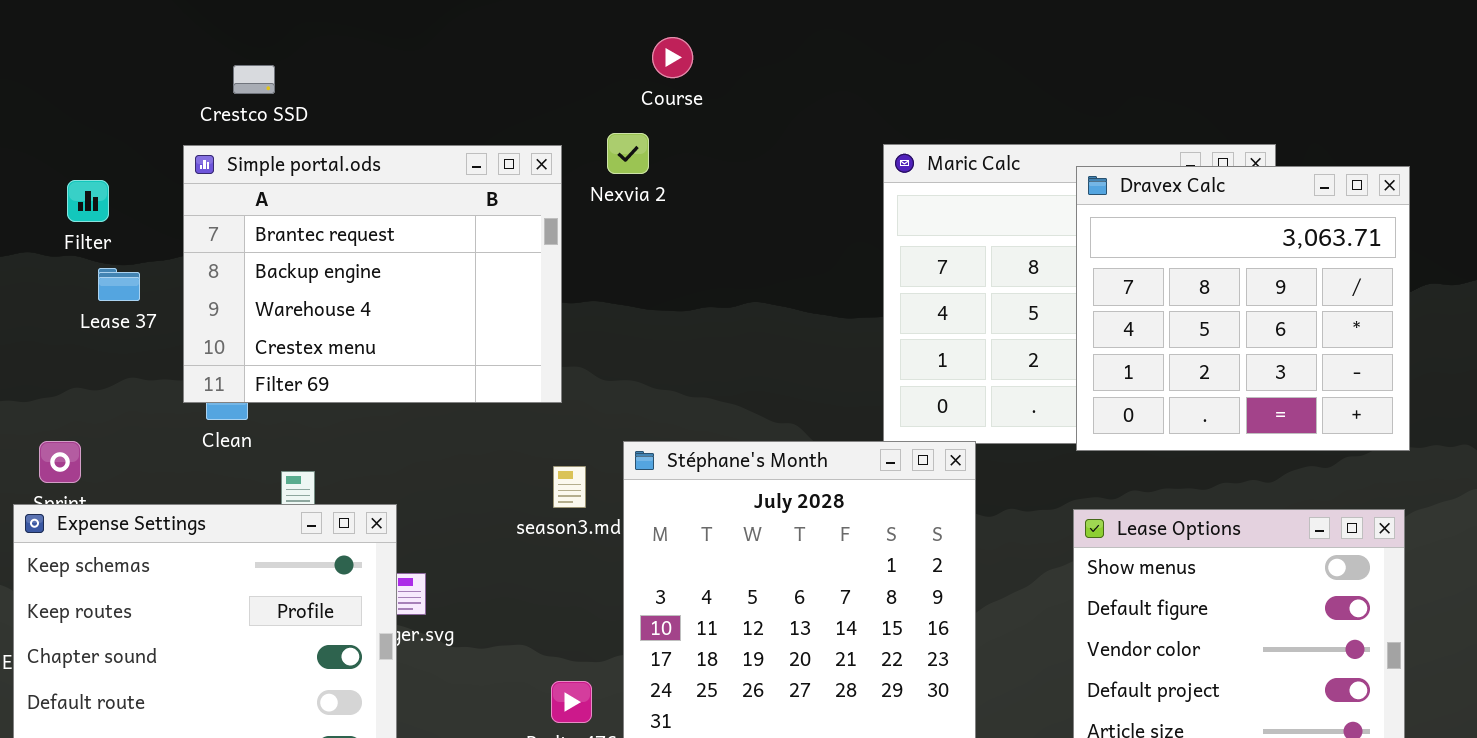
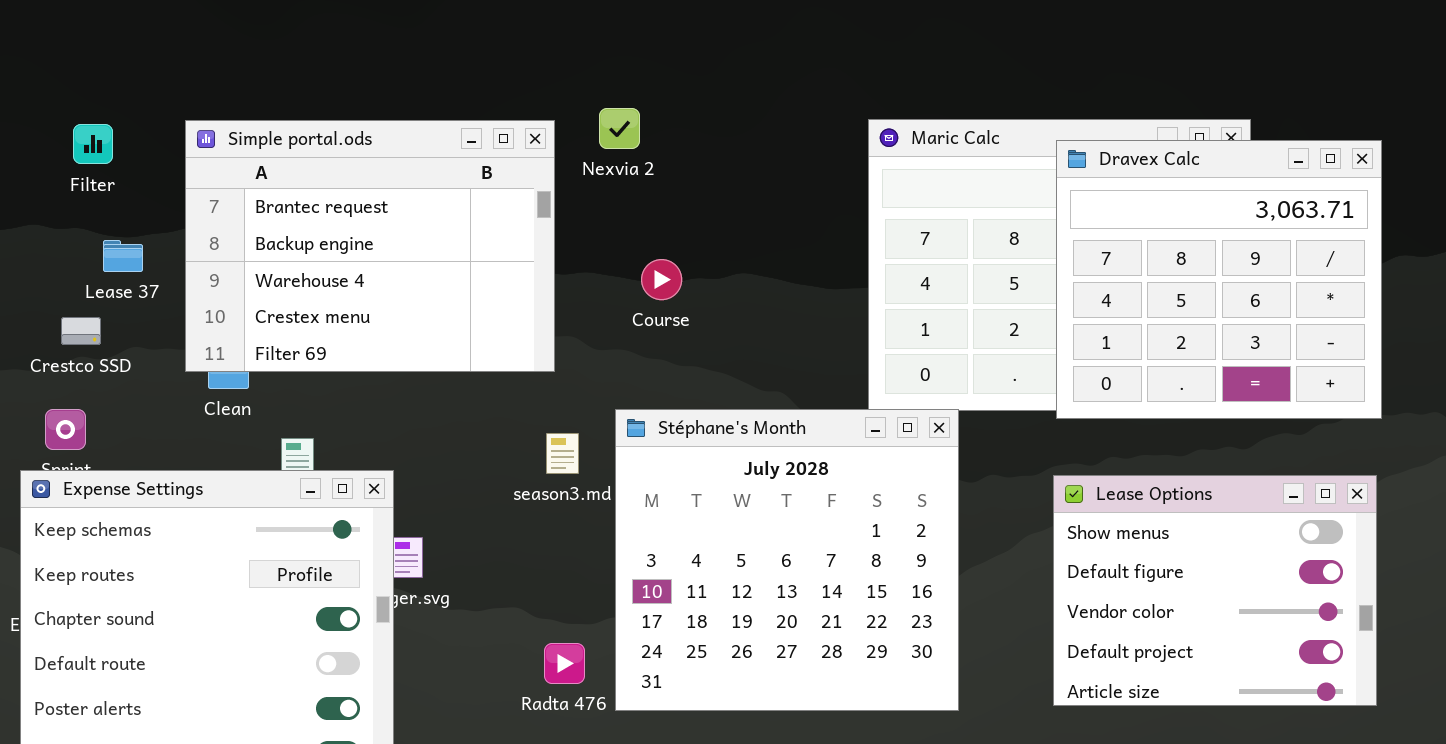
Course: [652,37,693,78] -> [641,259,682,300], moved
Crestco SSD: [233,65,275,94] -> [61,317,101,345], moved
Filter: [67,180,109,222] -> [73,124,113,164], moved

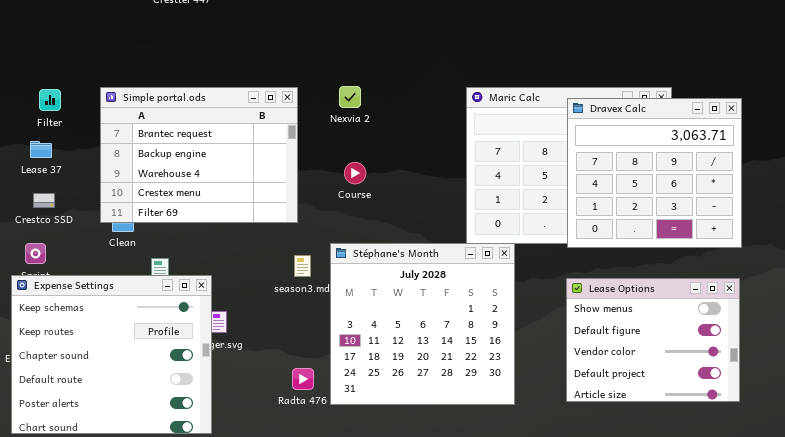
Nexvia 2: [599,108,640,149] -> [339,86,361,108], moved
Lease 37: [103,240,143,272] -> [30,141,52,158], moved

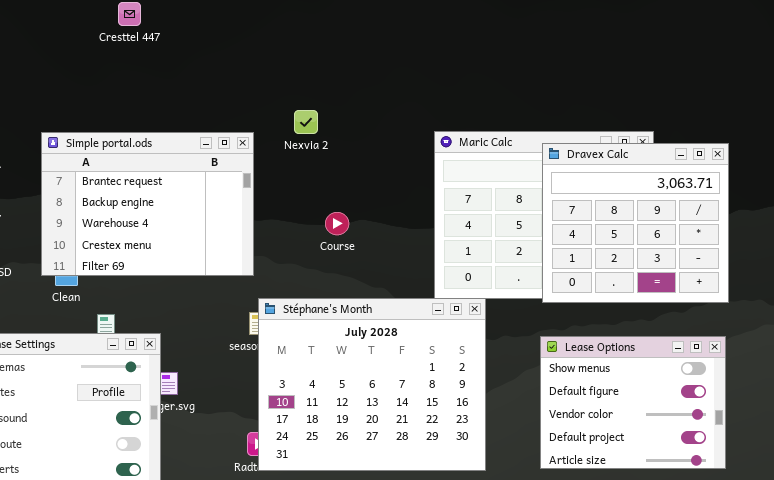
Nexvia 2: [339,86,361,108] -> [294,110,318,134], moved
Course: [344,162,366,184] -> [325,212,349,235], moved
Stéphane's Month: [330,243,515,405] -> [258,298,486,471], resized

